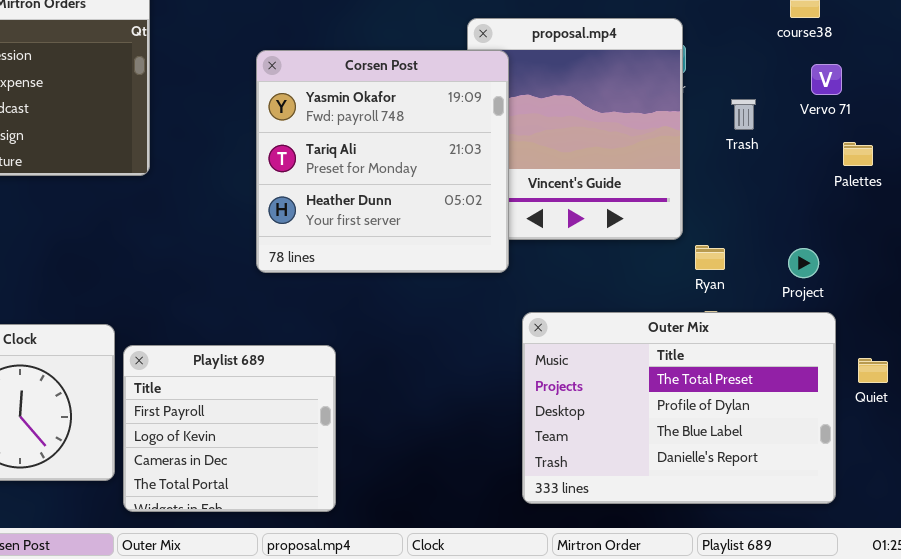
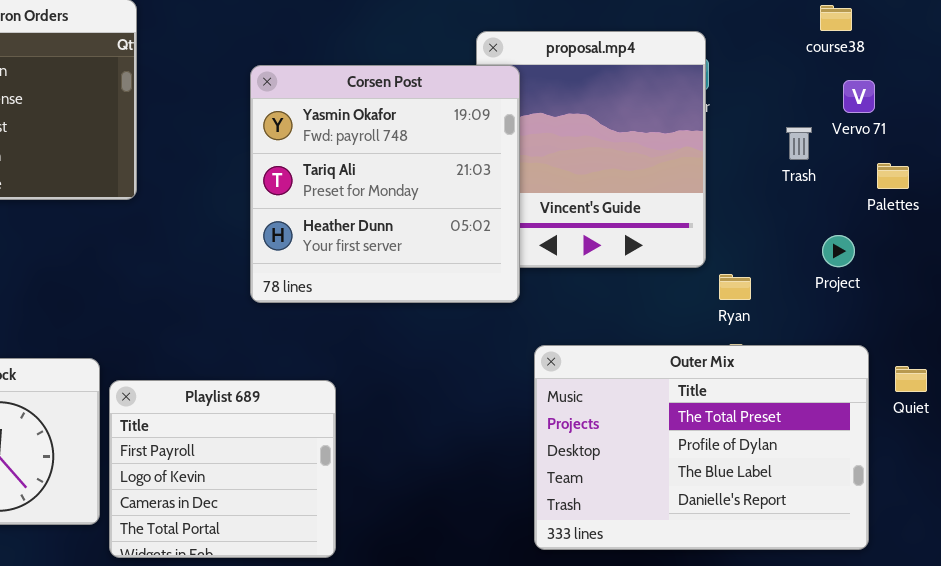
Trash: [731,99,756,130] -> [786,127,812,160], moved
Project: [788,248,819,278] -> [822,235,855,267], moved
Quiet: [858,358,888,383] -> [895,366,927,392], moved

